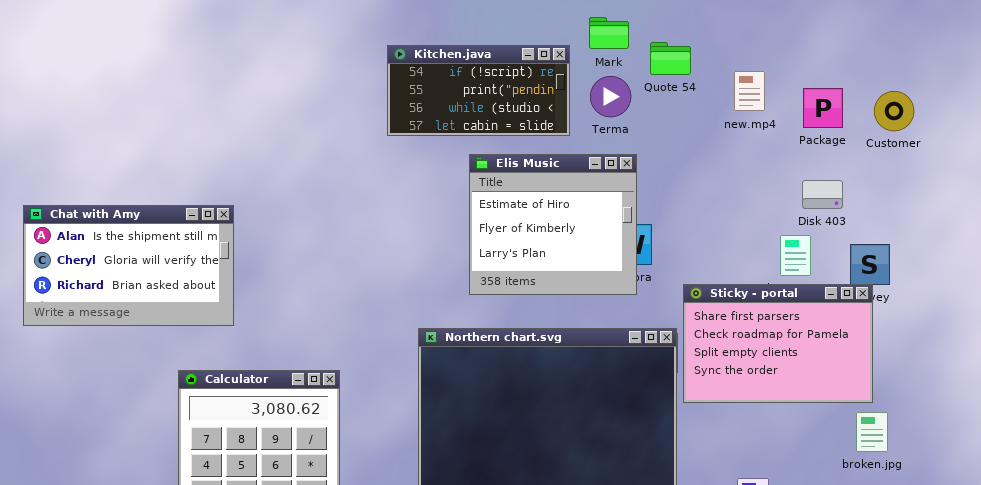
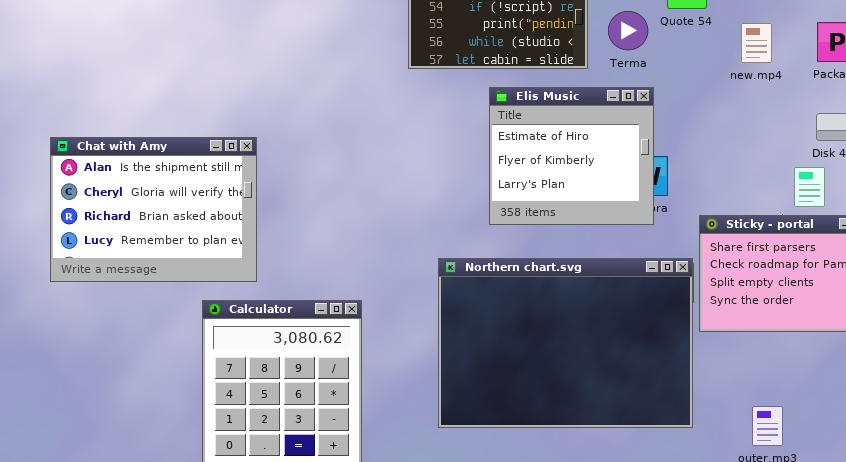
new.mp4: [734,71,765,111] -> [741,23,772,63], moved
Chat with Amy: [23,205,234,326] -> [50,137,257,282], resized

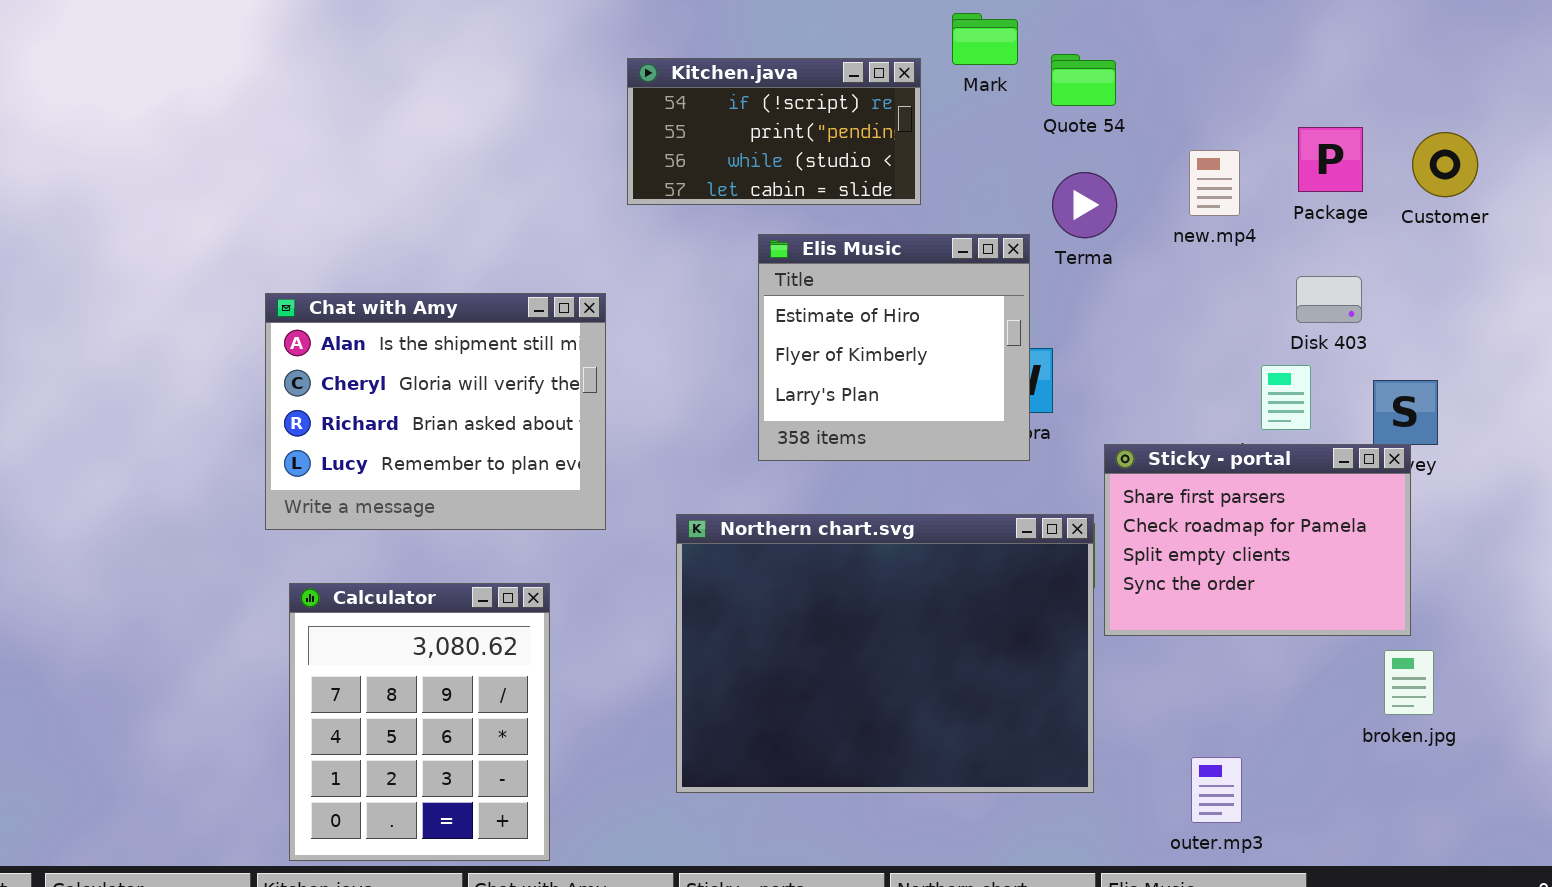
Terma: [608,11,648,50] -> [1052,172,1117,238], moved
new.mp4: [741,23,772,63] -> [1189,150,1240,216], moved
Chat with Amy: [50,137,257,282] -> [265,293,606,530], moved

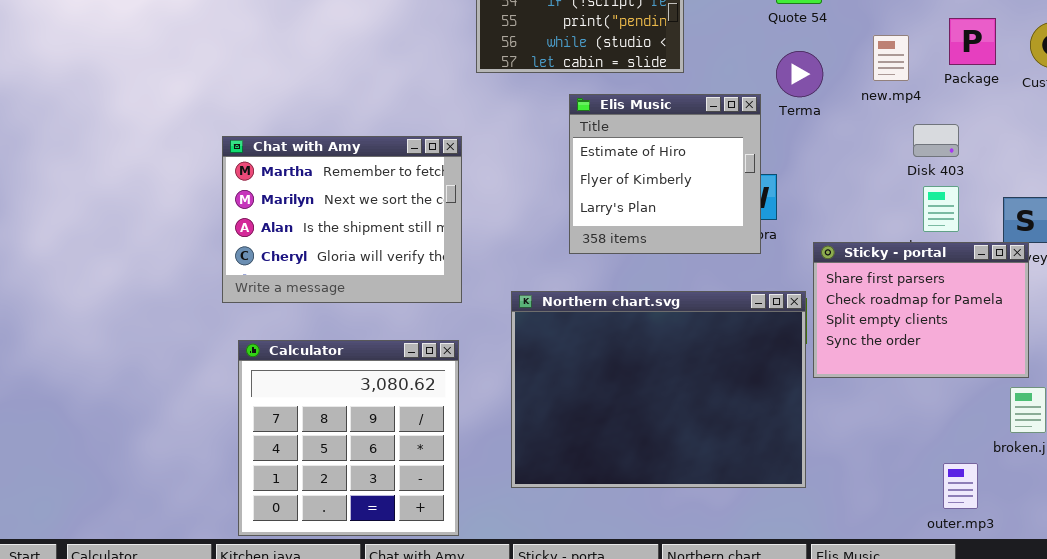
Disk 403: [1296,276,1362,323] -> [913,124,959,157], moved
Chat with Amy: [265,293,606,530] -> [222,136,462,303], scrolled up 2 rows
Calculator: [289,583,550,861] -> [238,340,459,536], resized
outer.mp3: [1191,757,1242,823] -> [943,463,978,509], moved

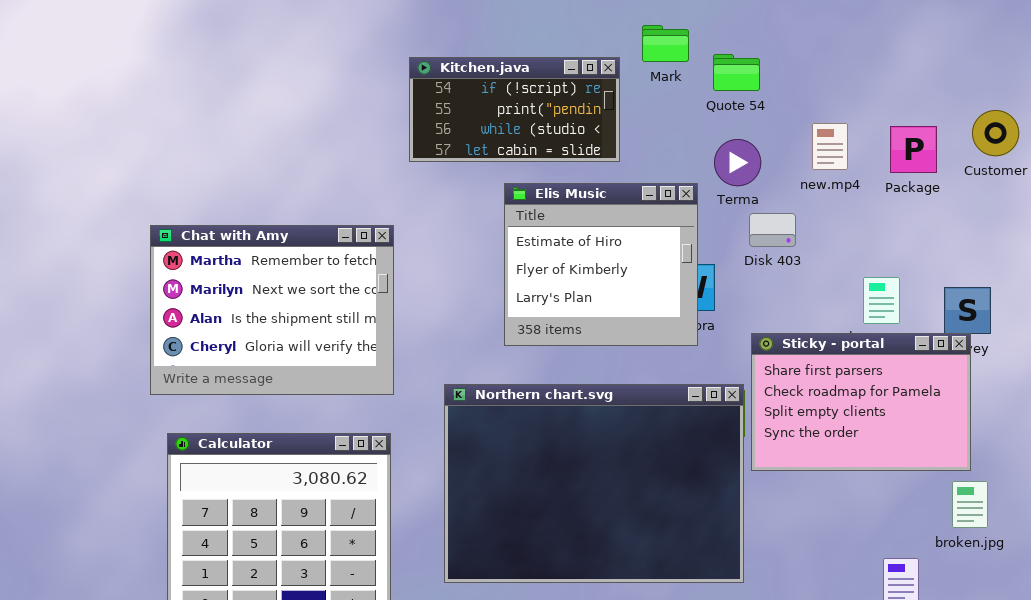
Package: [949,18,996,65] -> [890,126,937,173], moved
Disk 403: [913,124,959,157] -> [749,213,796,247], moved

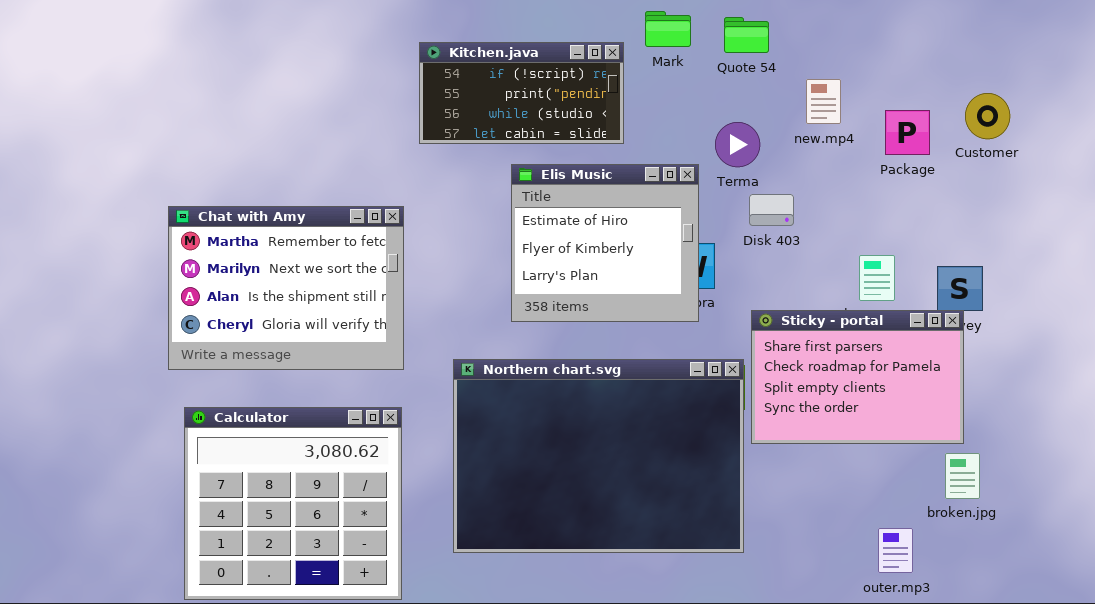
Quote 54: [713,54,760,91] -> [724,17,769,53], moved
new.mp4: [812,123,848,170] -> [806,79,841,124], moved

